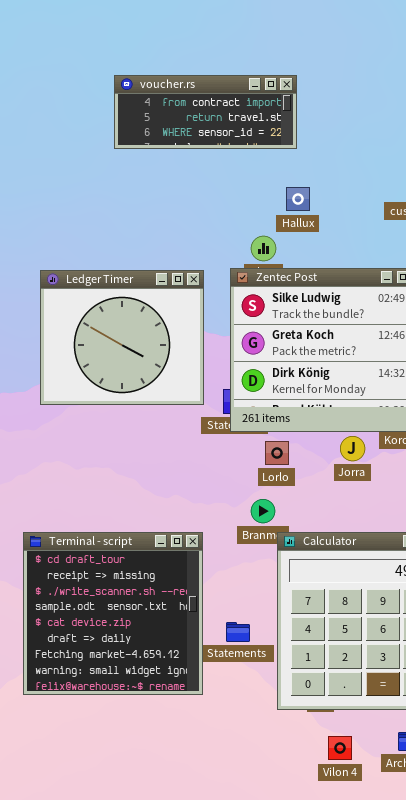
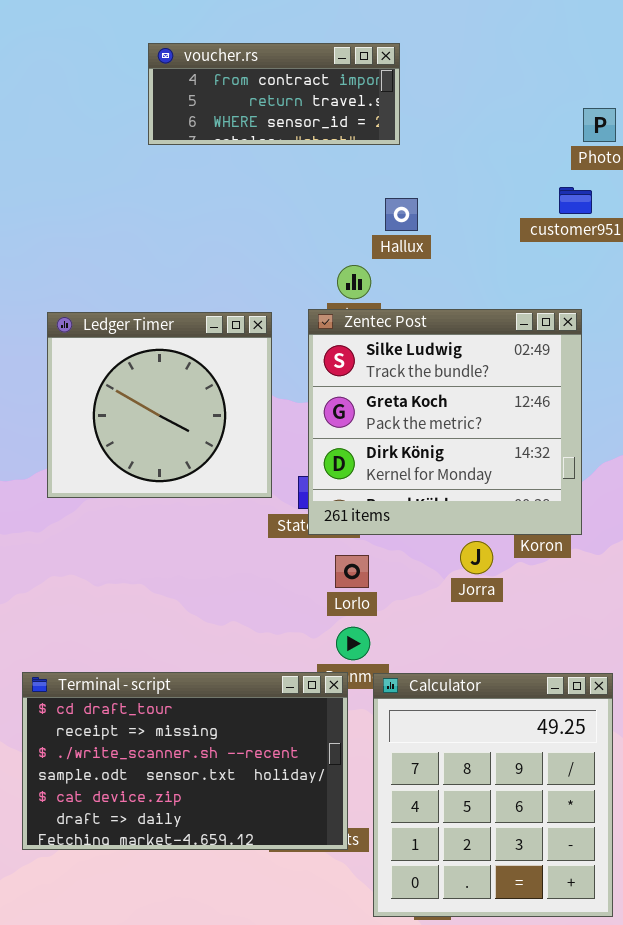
Lorlo: [265,441,289,465] -> [335,555,369,588], moved
Terminal - script: [23,532,203,695] -> [22,672,348,850], resized

